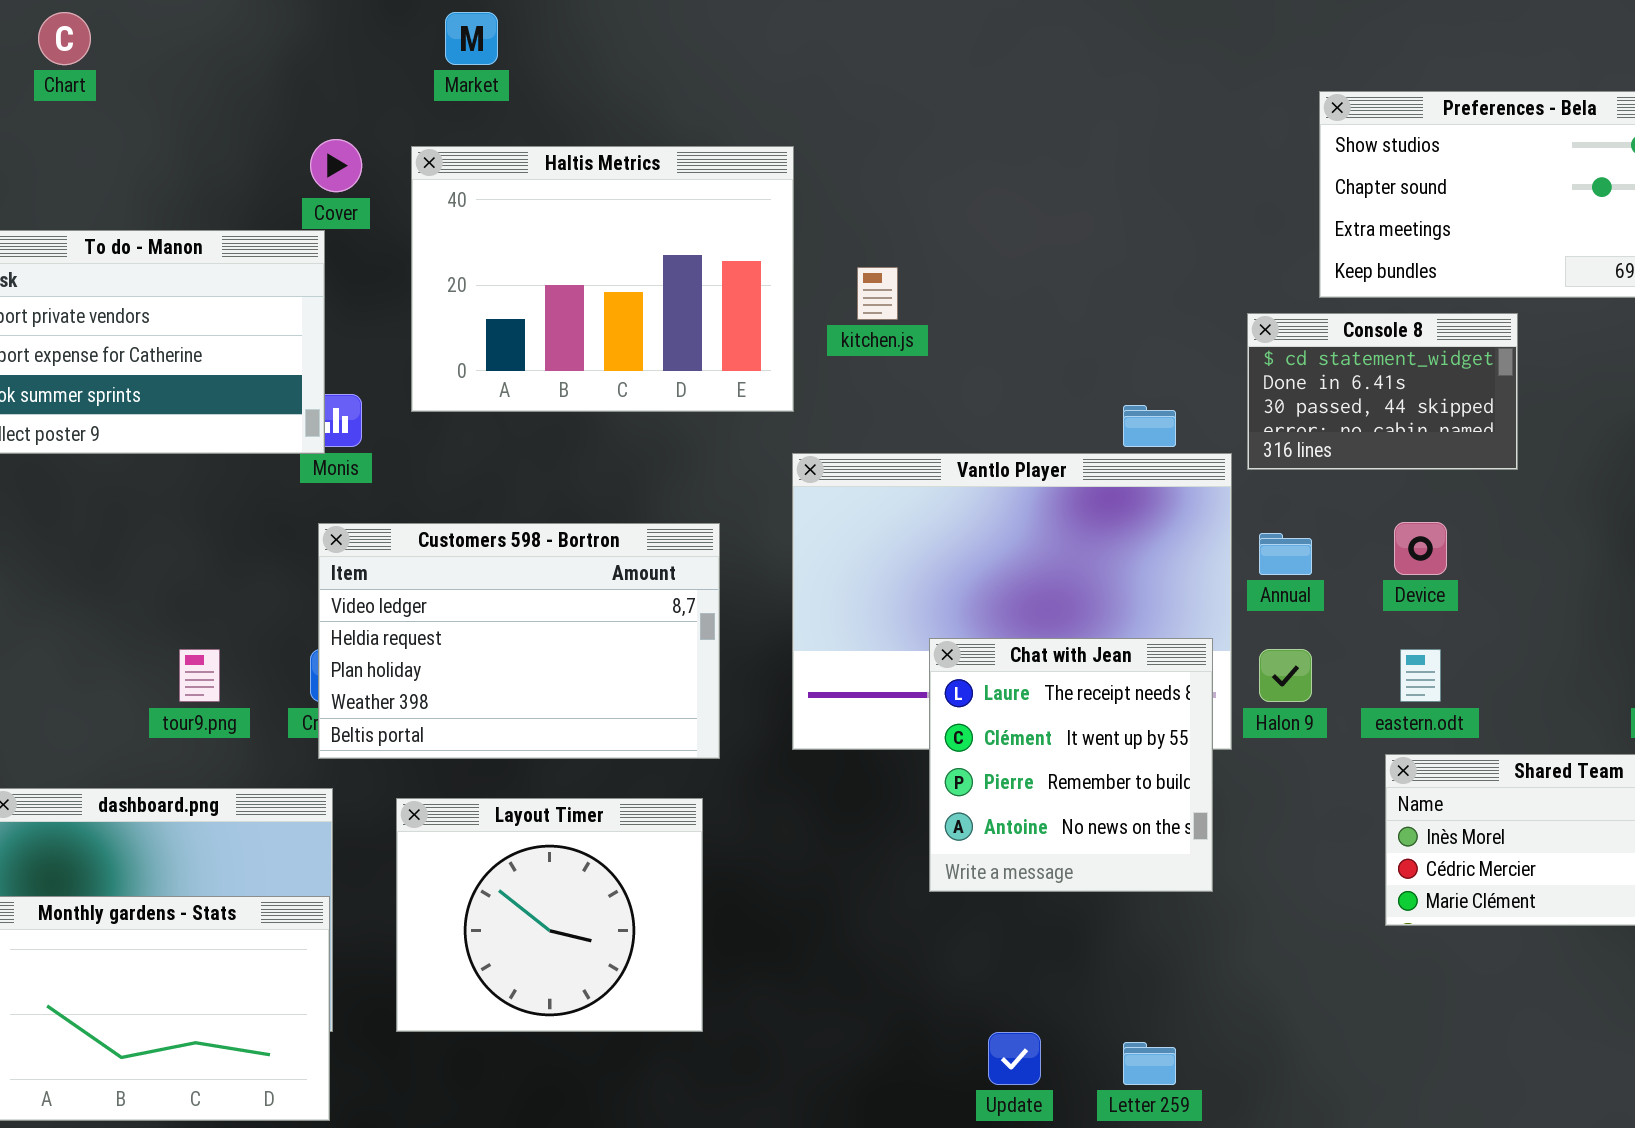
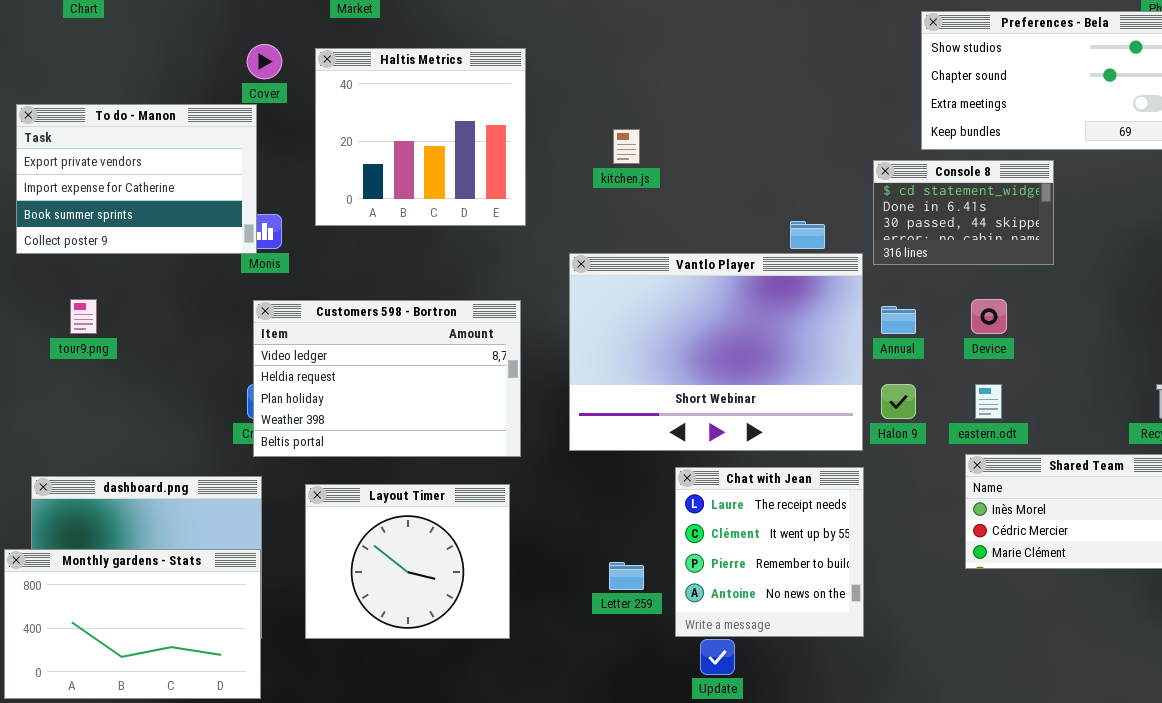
Haltis Metrics: [411,146,794,412] -> [315,48,526,226], resized
Chat with Jean: [929,638,1213,892] -> [675,467,864,637], moved
tour9.png: [179,649,220,702] -> [70,299,97,334], moved
Letter 259: [1123,1042,1176,1085] -> [609,562,644,590], moved

